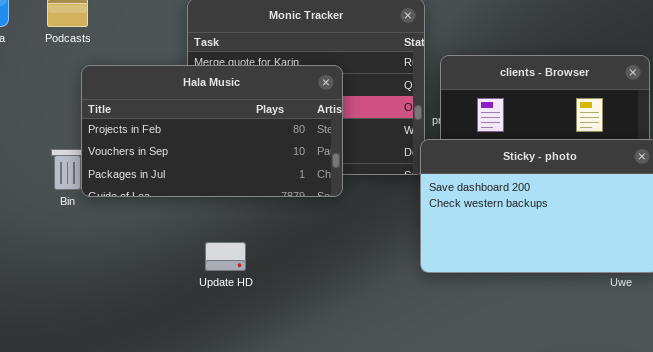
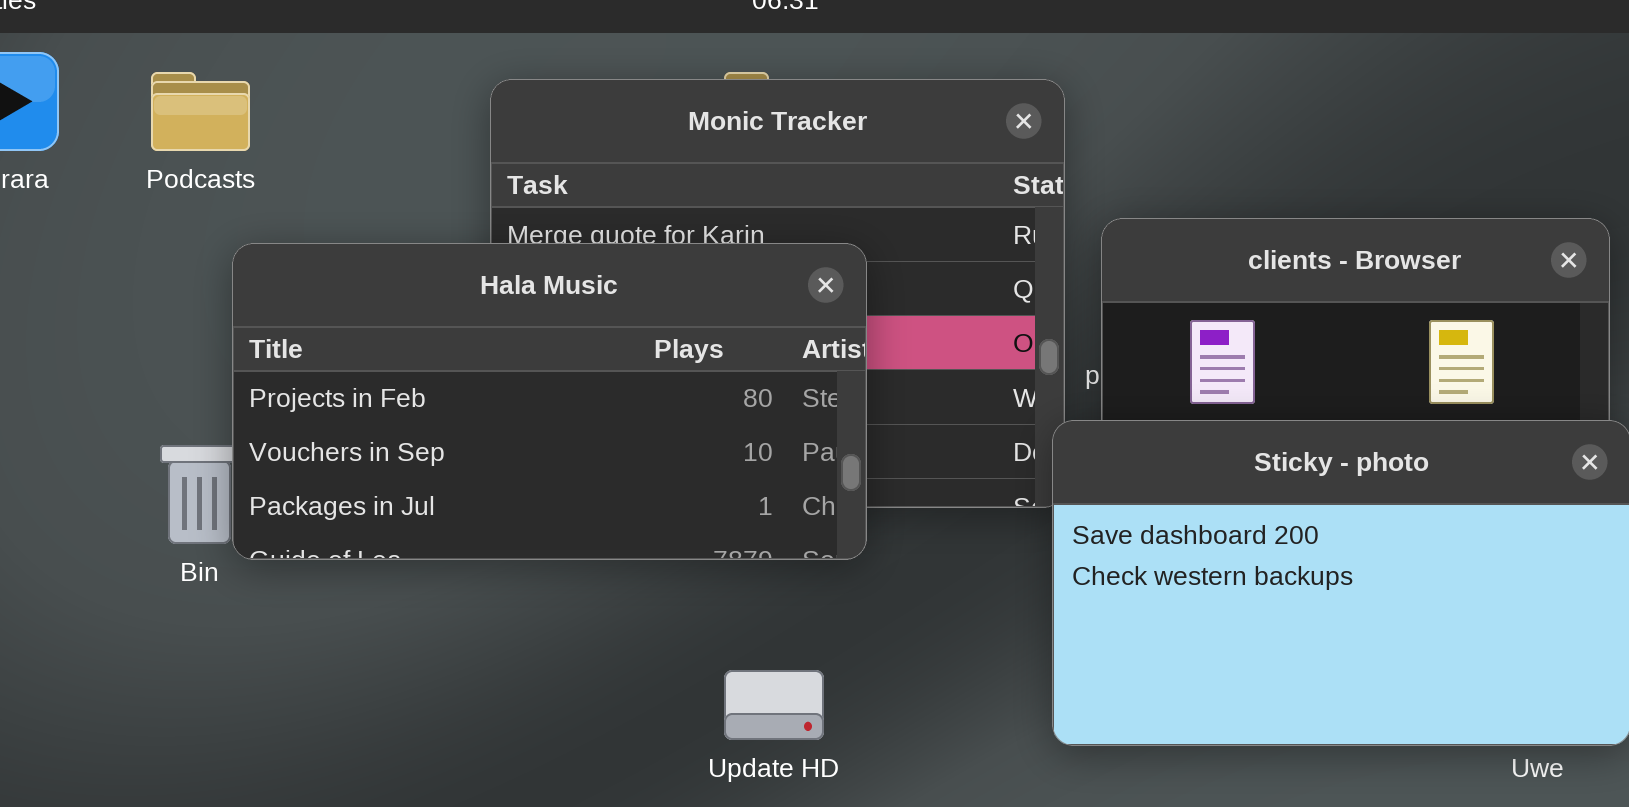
Update HD: [205,242,246,271] -> [724,670,824,740], moved

